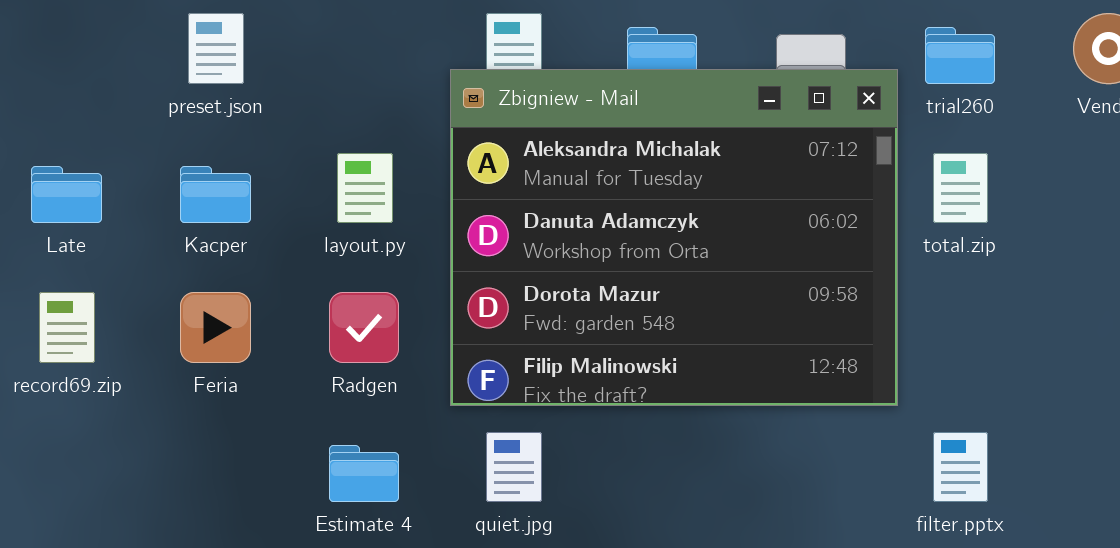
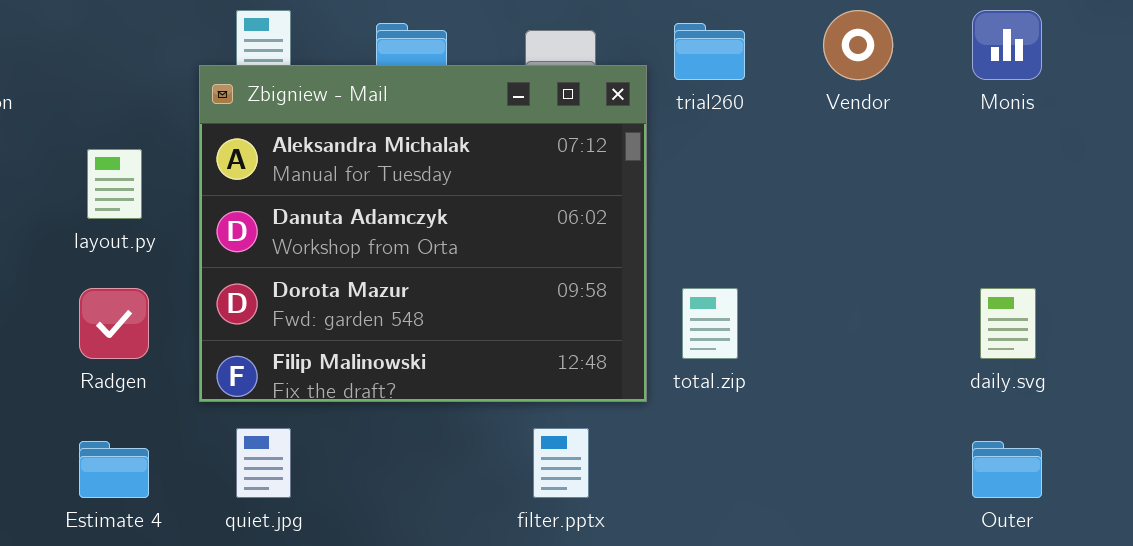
total.zip: [933,153,988,223] -> [682,288,738,359], moved
filter.pptx: [933,432,988,502] -> [533,428,589,498], moved

